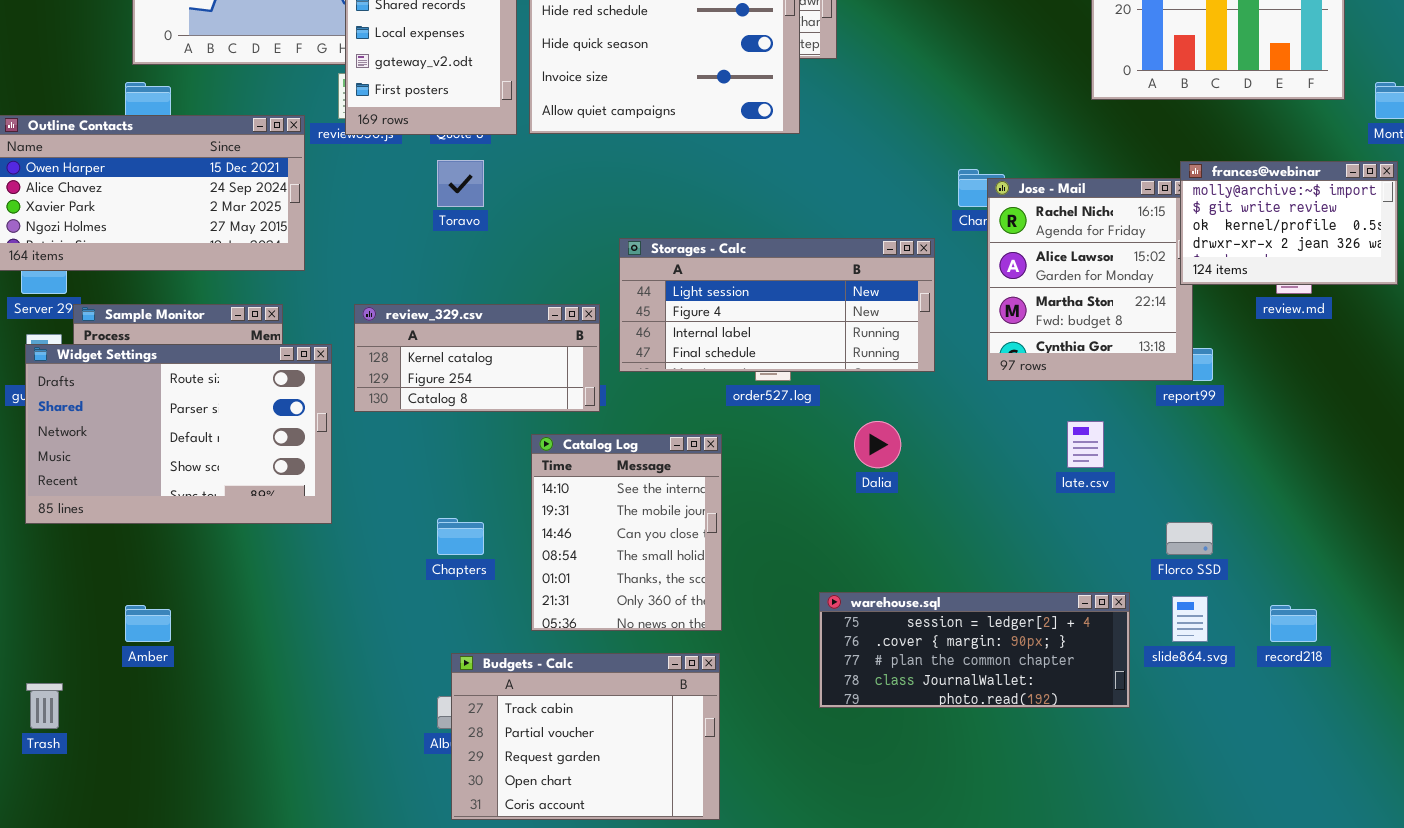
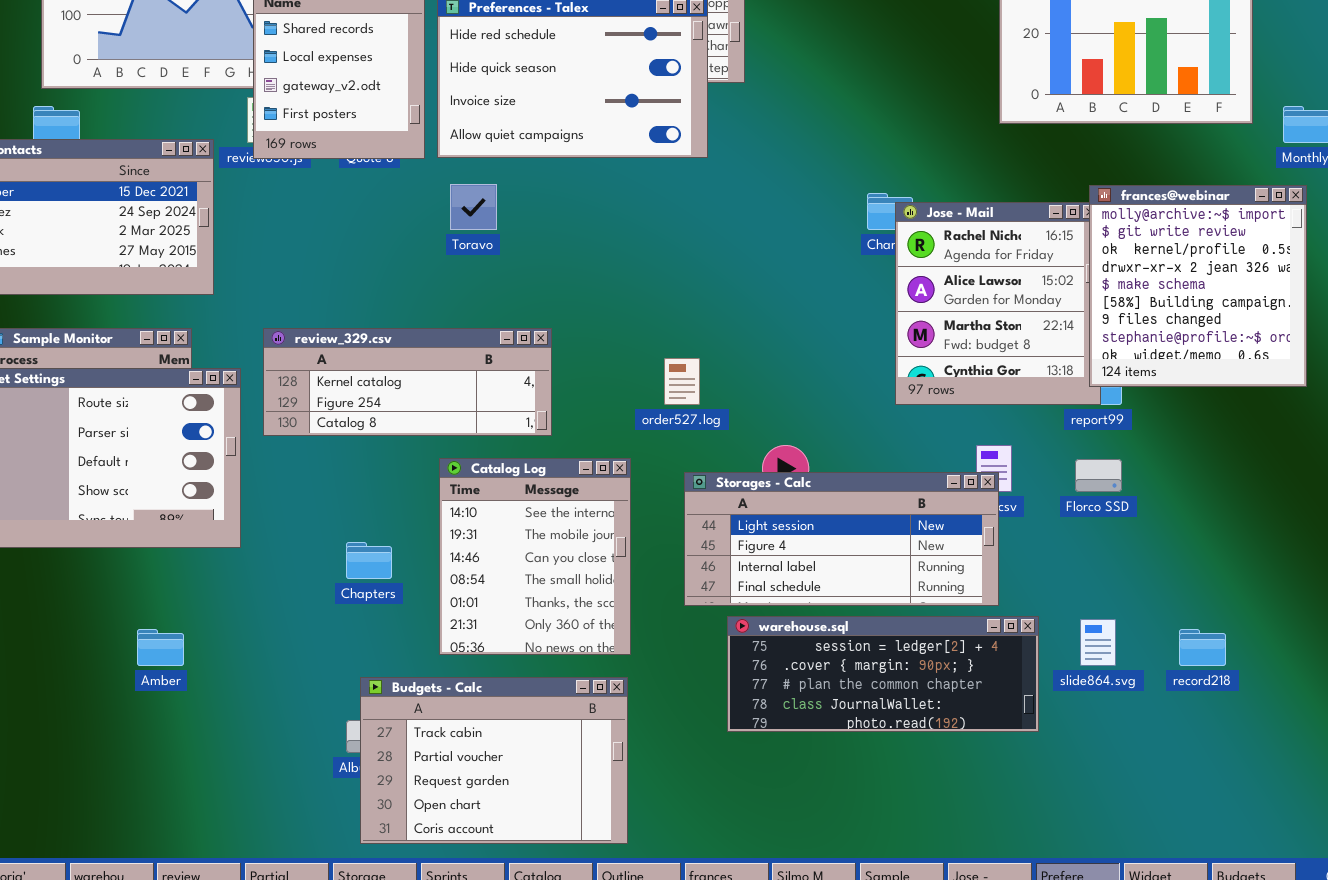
Toravo: [437,160,484,207] -> [450,184,497,230], moved
frances@webinar: [1180,161,1398,285] -> [1089,185,1307,387], resized
Storages - Calc: [619,238,935,372] -> [684,472,999,606], moved
review_329.csv: [354,304,600,412] -> [263,328,552,436], resized
Florco SSD: [1166,522,1213,555] -> [1075,459,1122,492], moved
Amber: [125,605,171,642] -> [137,629,184,666], moved

